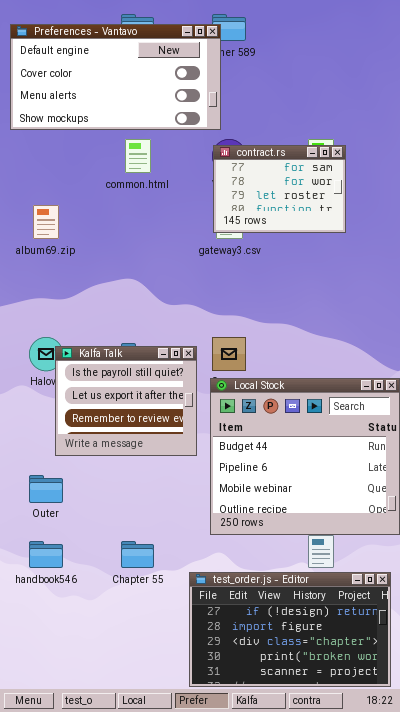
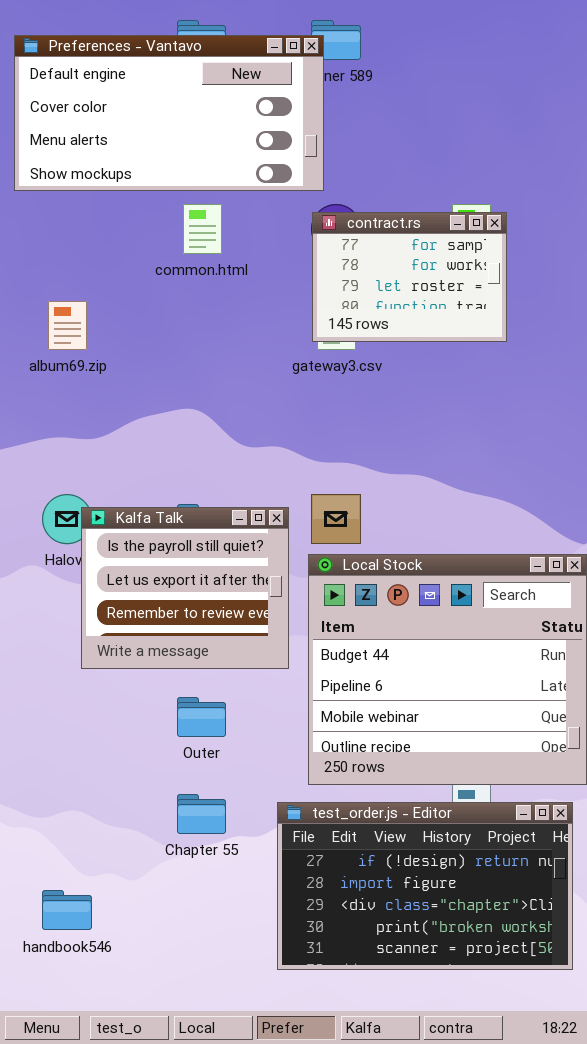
Outer: [29,475,63,503] -> [177,697,226,737], moved
handbook546: [29,541,63,568] -> [42,890,92,930], moved
test_order.js - Editor: [189,572,391,687] -> [277,802,573,970], moved

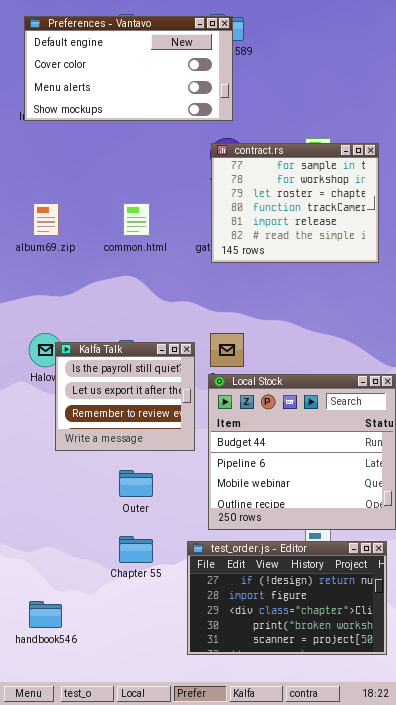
Preferences - Vantavo: [14,35,324,191] -> [24,16,233,121], moved
common.html: [183,204,222,254] -> [123,203,150,236], moved
contract.rs: [312,212,507,342] -> [211,143,379,263], resized

